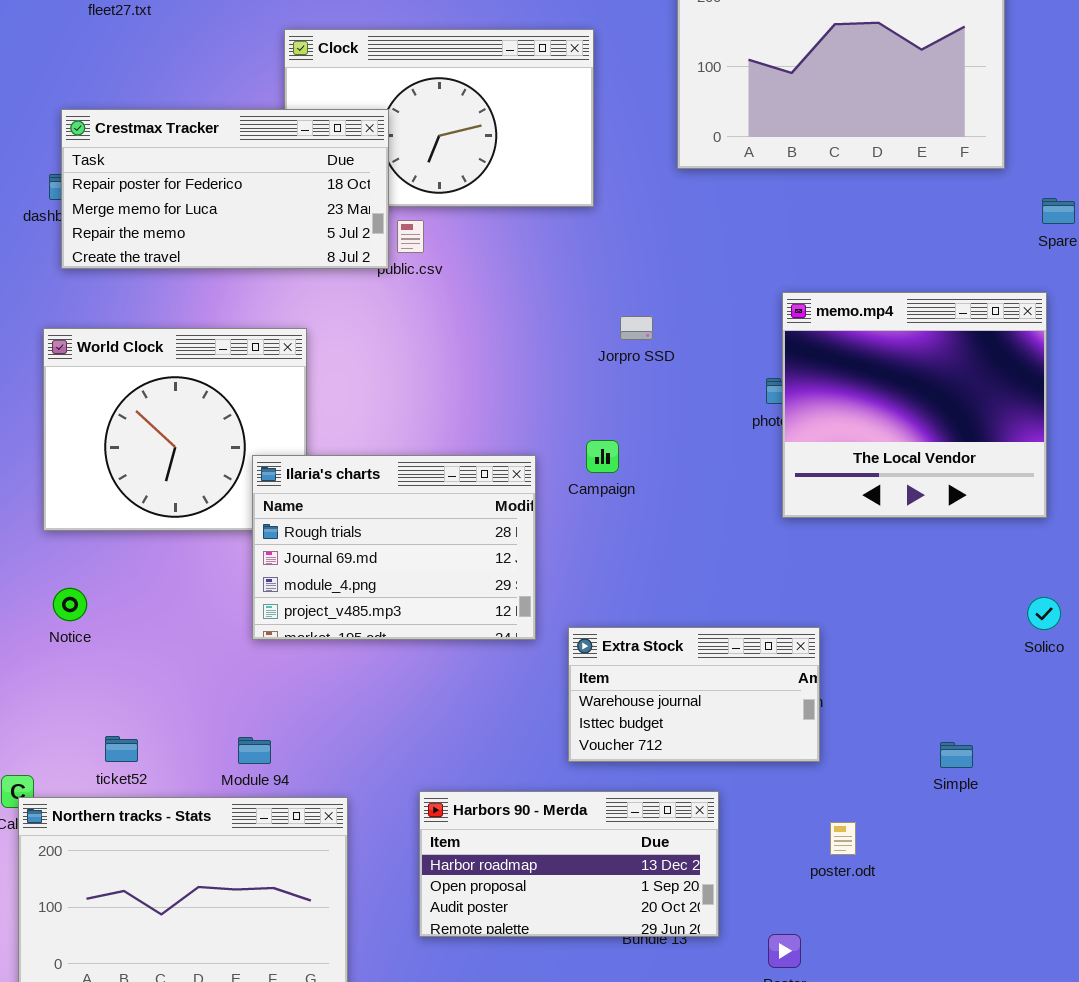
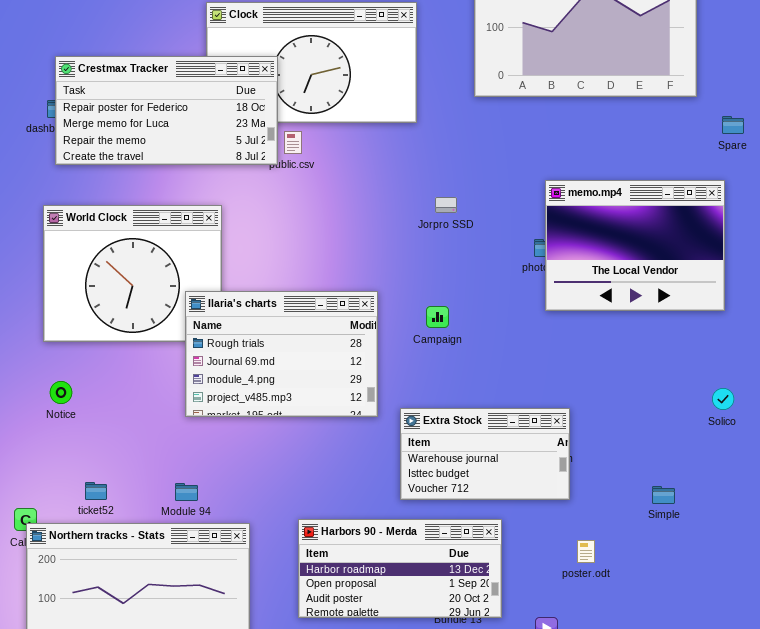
memo.mp4: [782,292,1047,518] -> [545,180,725,311], resized
Campaign: [586,440,619,473] -> [426,306,449,328], moved

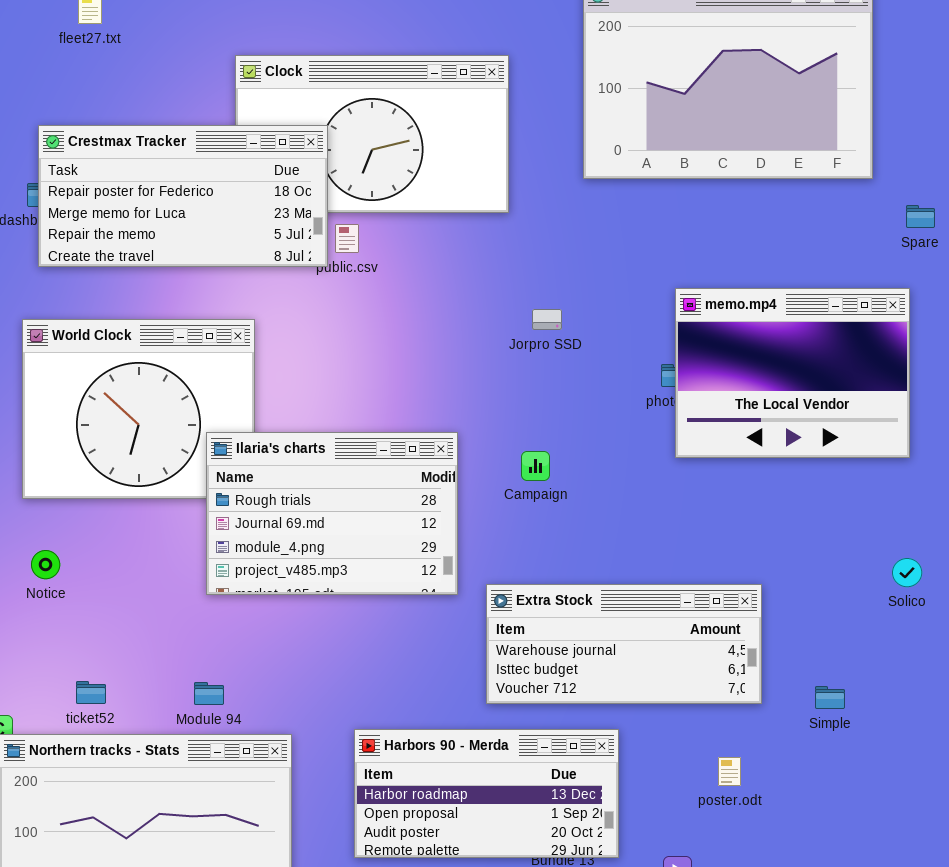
Extra Stock: [400,408,570,500] -> [486,584,762,704], resized

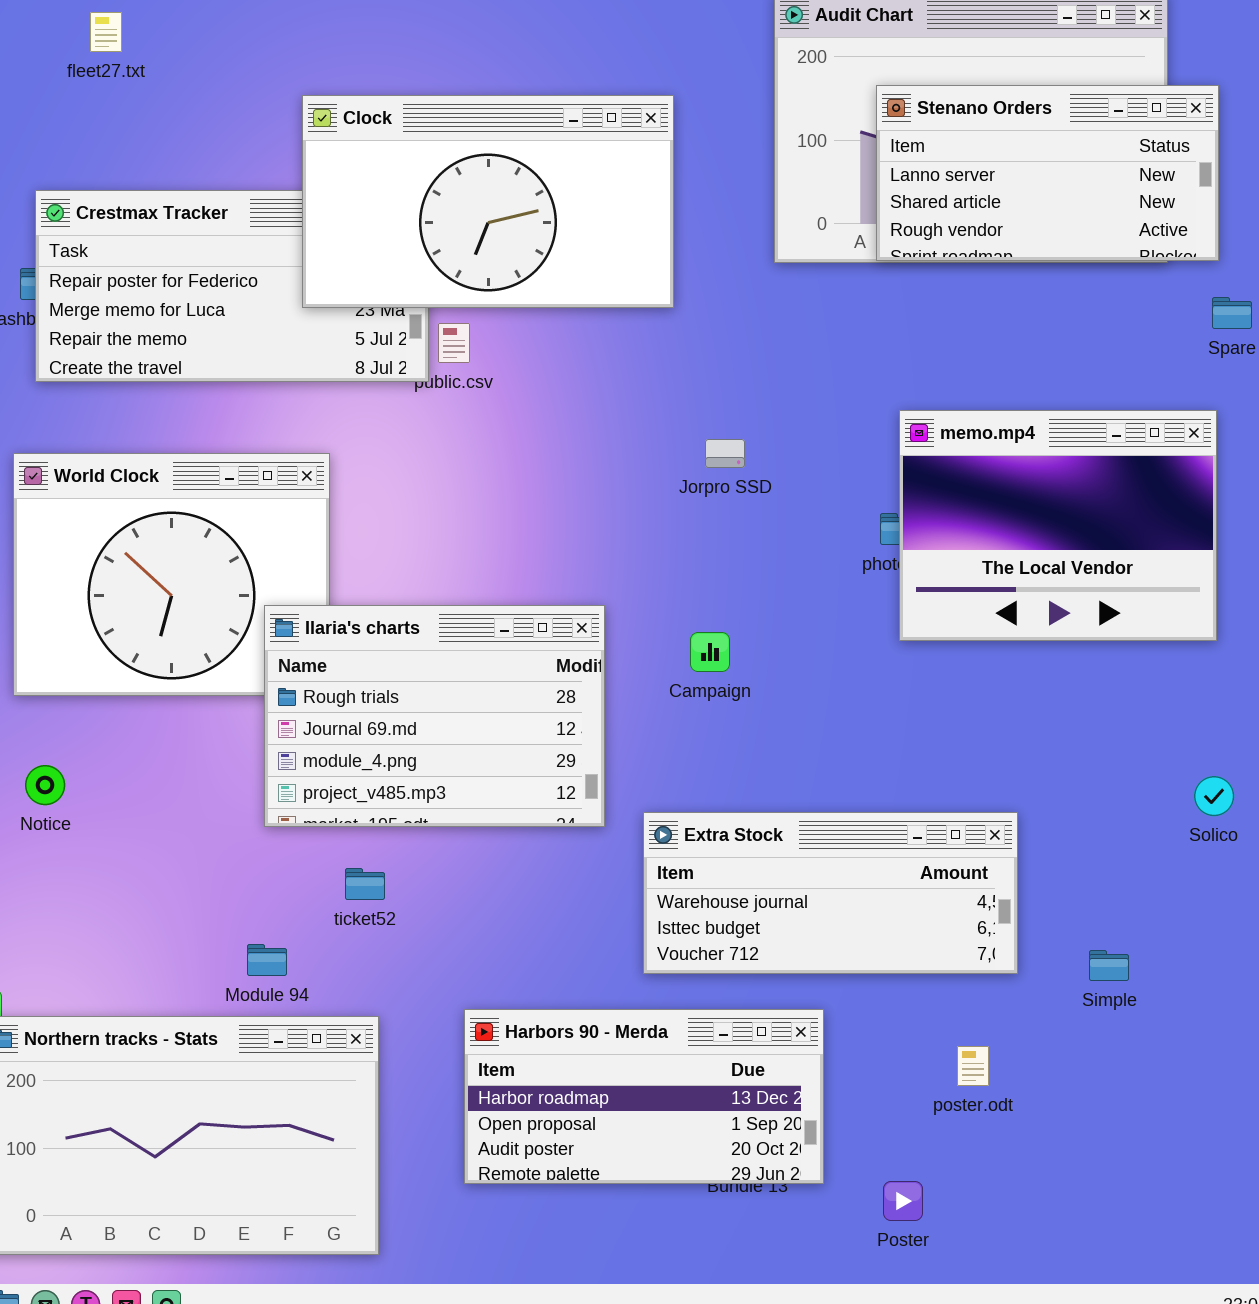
Stenano Orders: none -> [876,85,1219,261], opened
Clock: [235,55,509,213] -> [302,95,674,308], raised
ticket52: [76,681,106,704] -> [345,868,385,900], moved

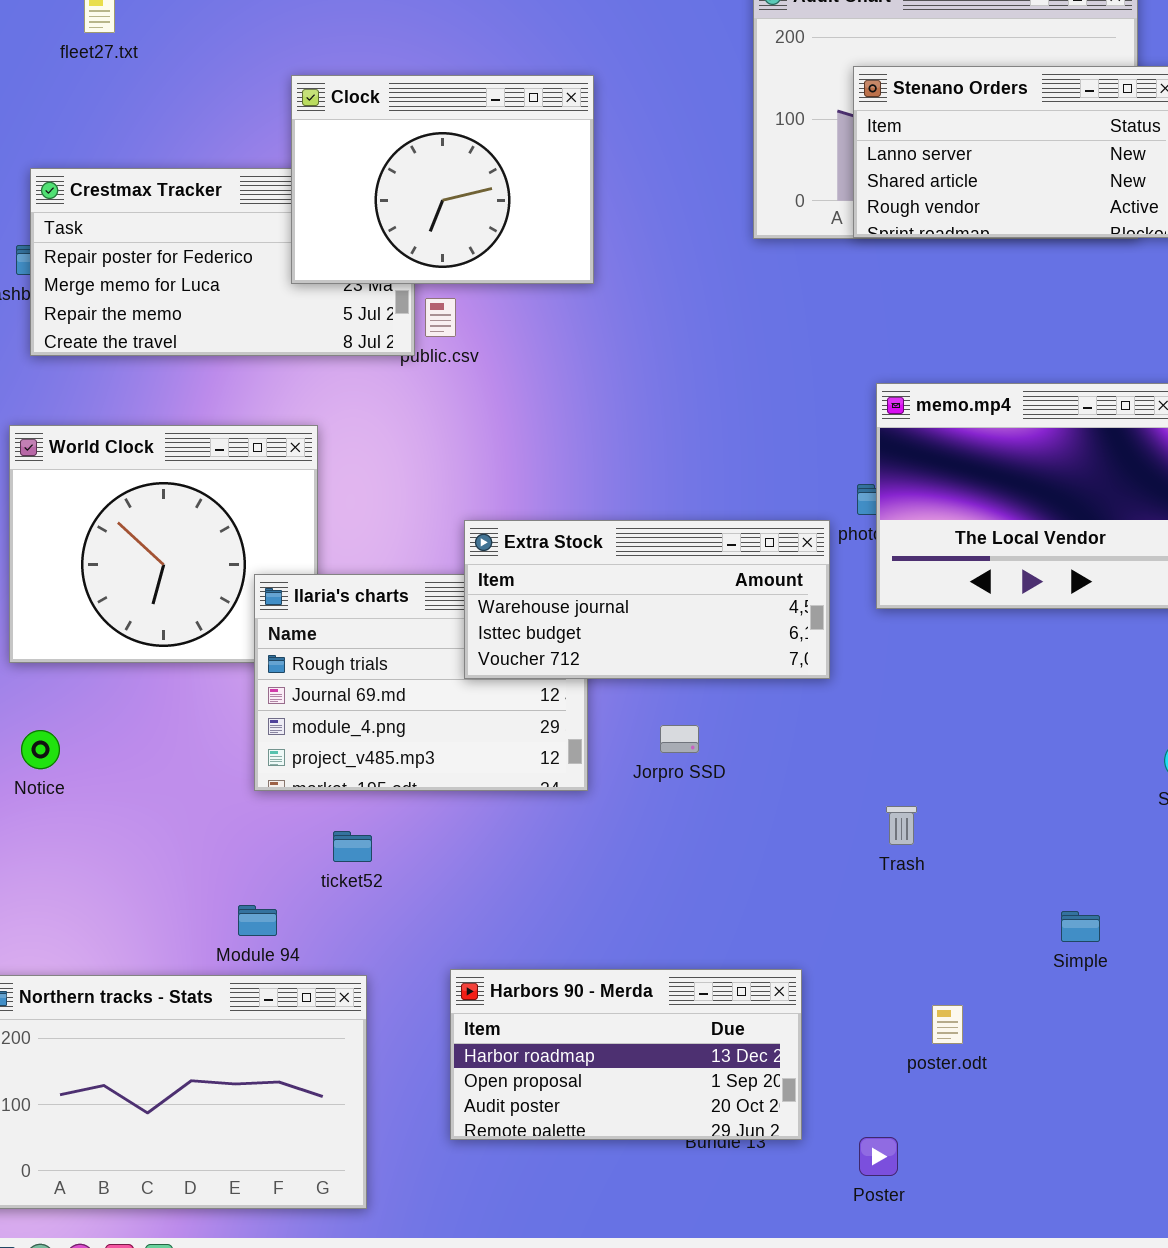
Clock: [302,95,674,308] -> [291,75,594,284], resized
Jorpro SSD: [705,439,745,468] -> [660,725,699,753], moved
Extra Stock: [643,812,1018,974] -> [464,520,830,679], moved

